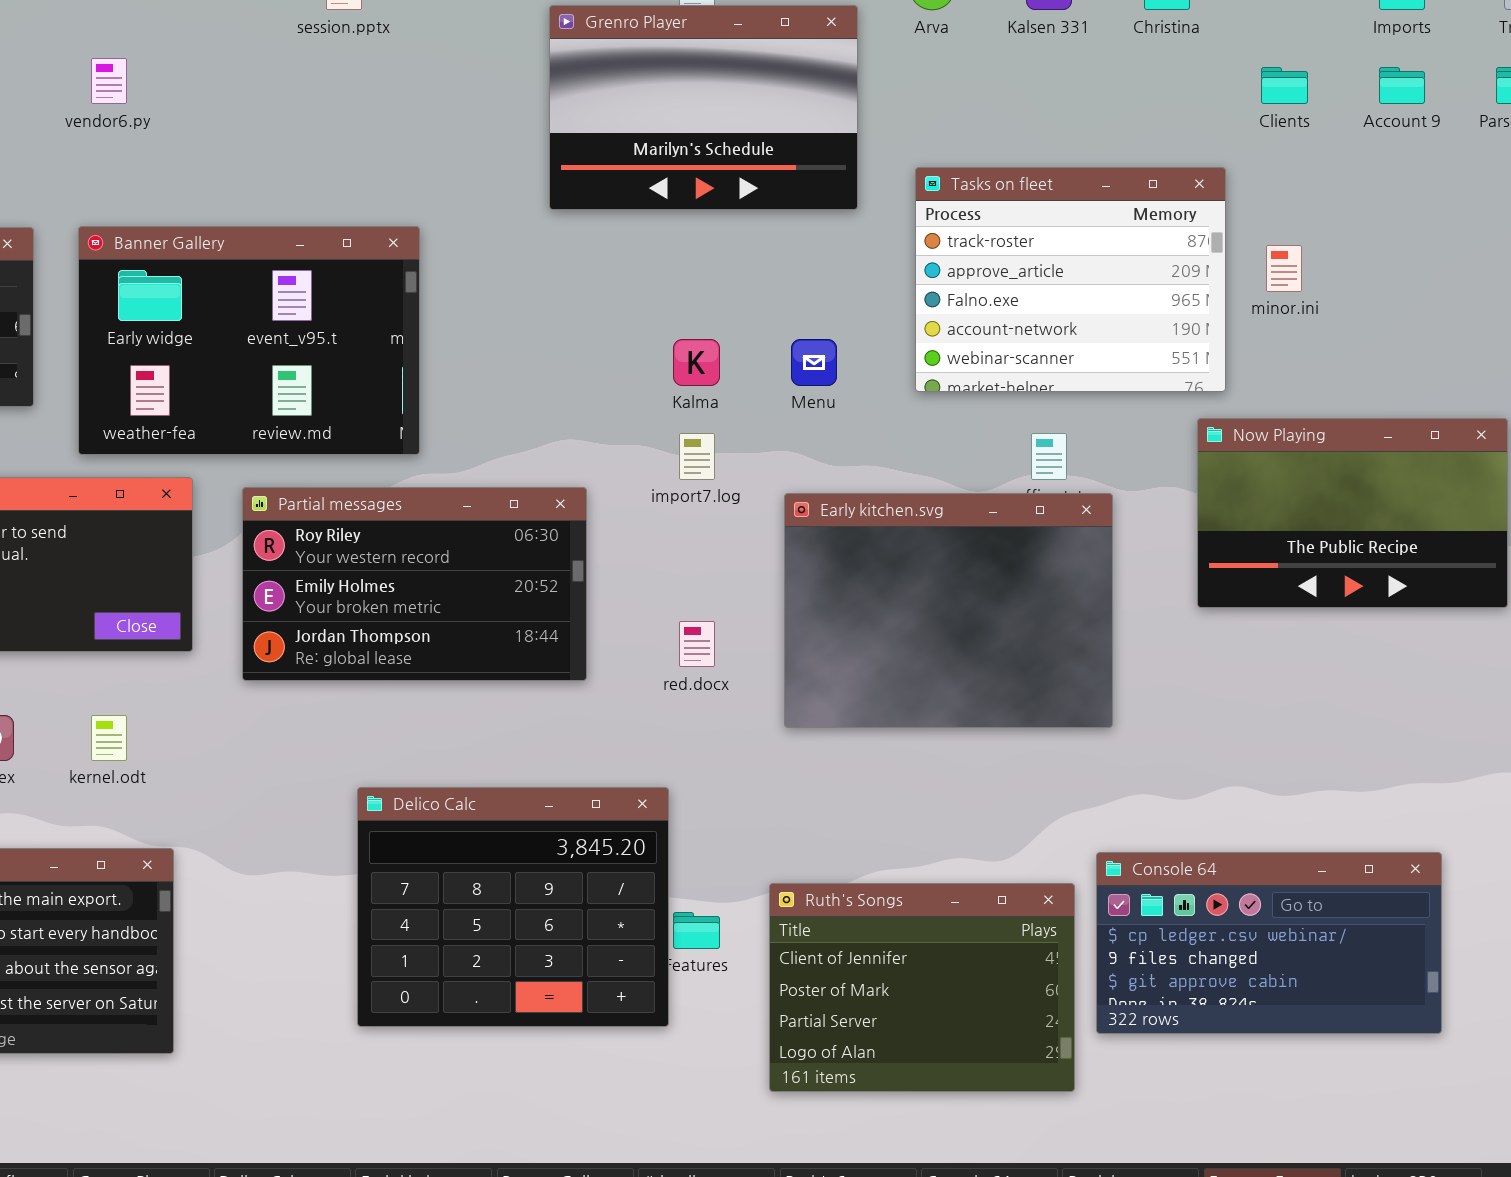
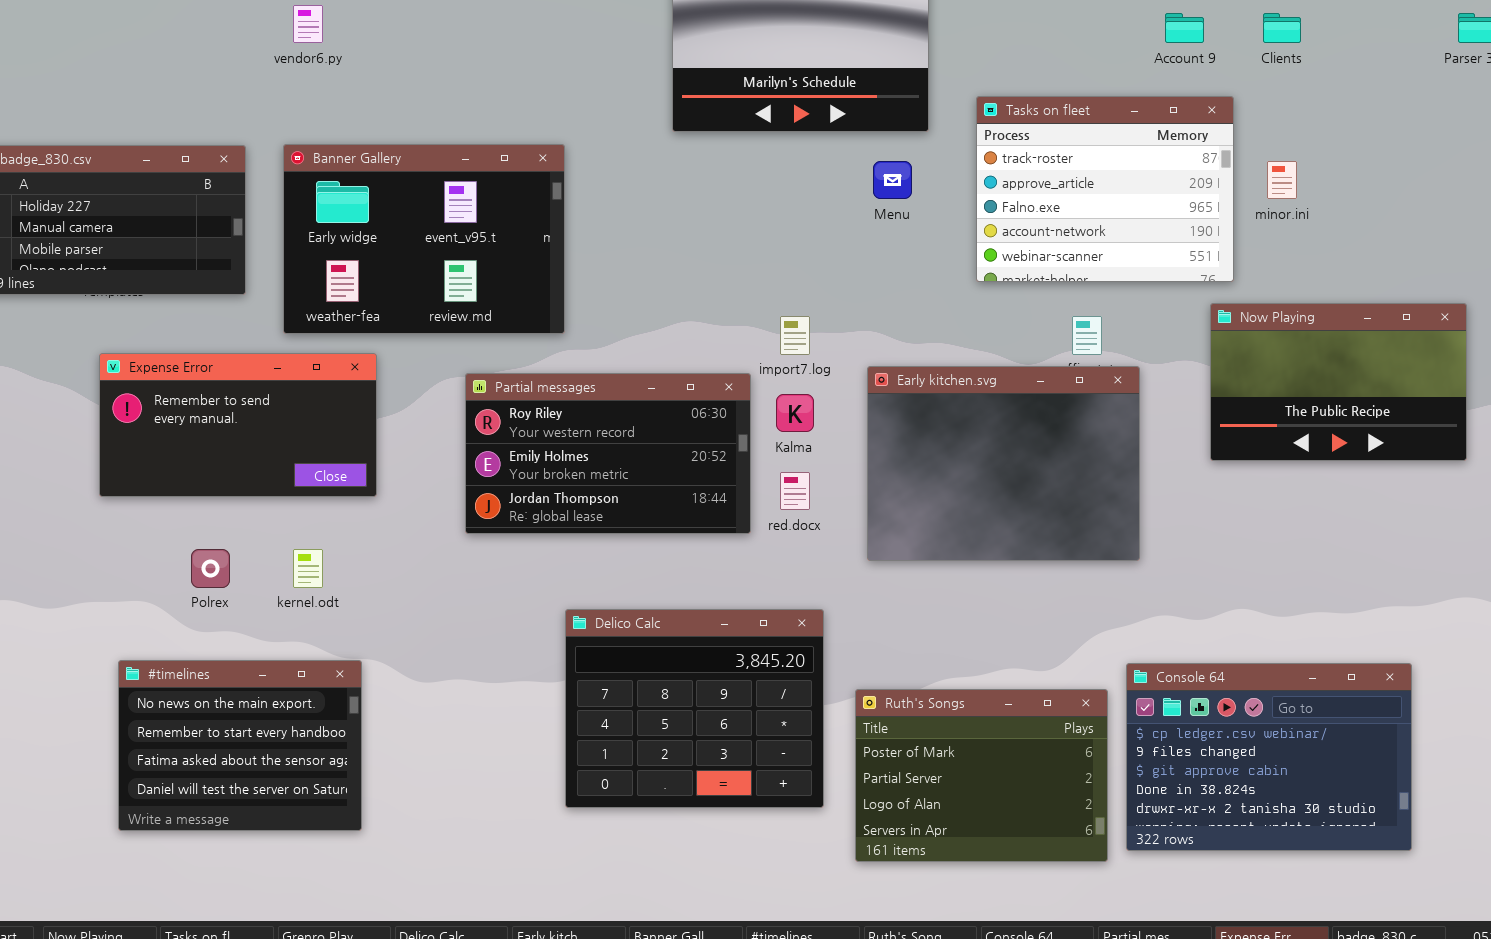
Account 9: [1379,67,1425,104] -> [1165,13,1204,43], moved
Kalma: [673,339,720,386] -> [776,394,814,432], moved
Menu: [791,339,837,386] -> [873,161,912,199], moved
Partial messages: [242,487,587,681] -> [465,373,751,534], moved
Delico Calc: [357,787,669,1027] -> [565,609,824,808], moved
Console 64: [1096,852,1442,1034] -> [1126,663,1412,851], resized
Ruth's Songs: [769,883,1075,1092] -> [855,689,1108,862], scrolled down 1 row

